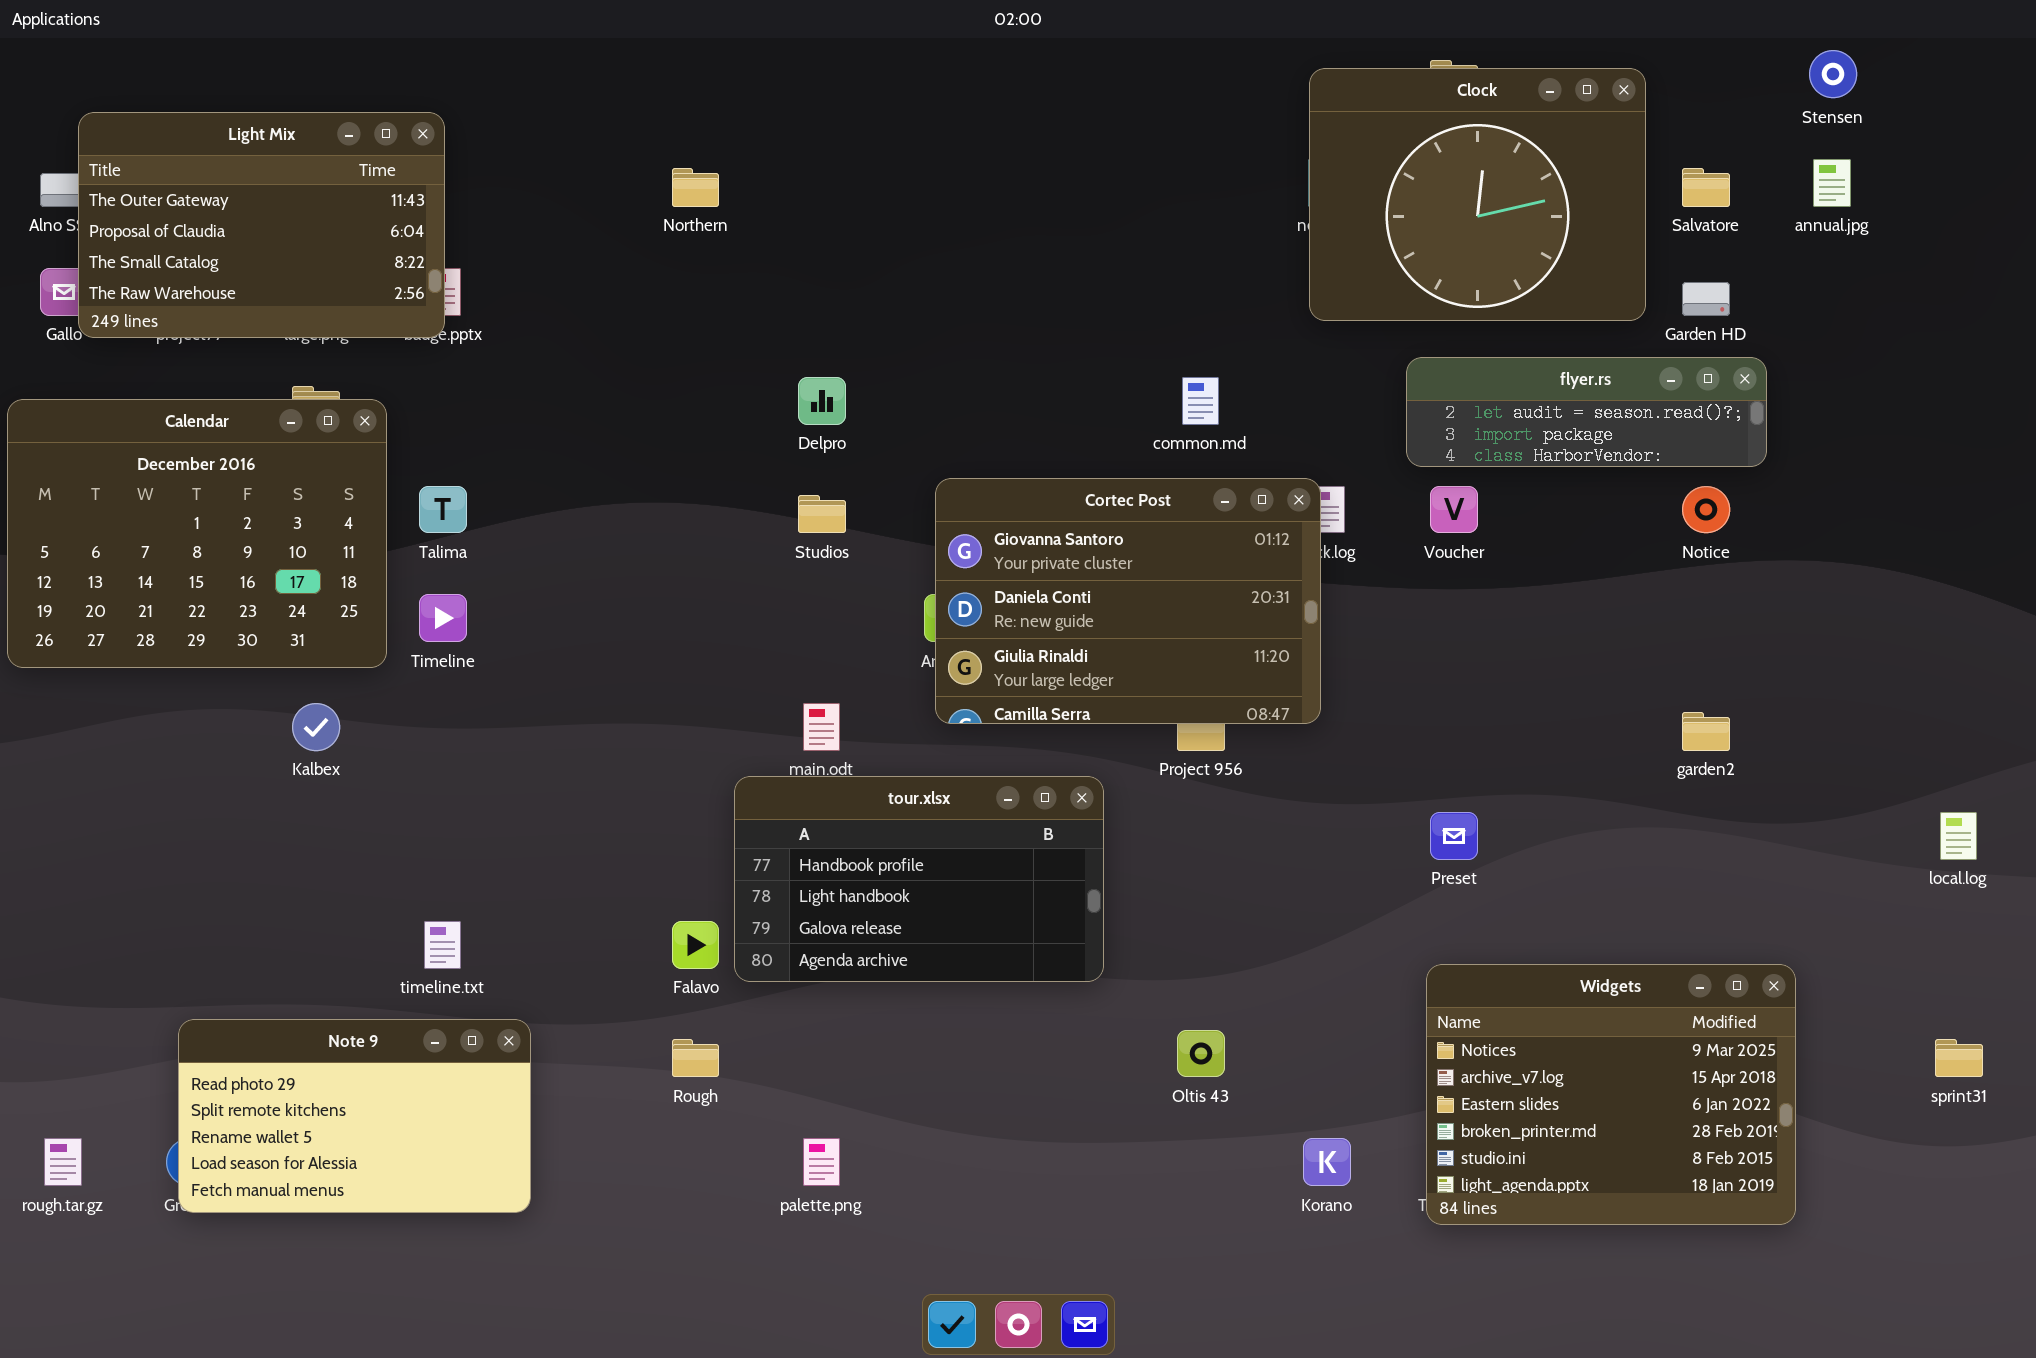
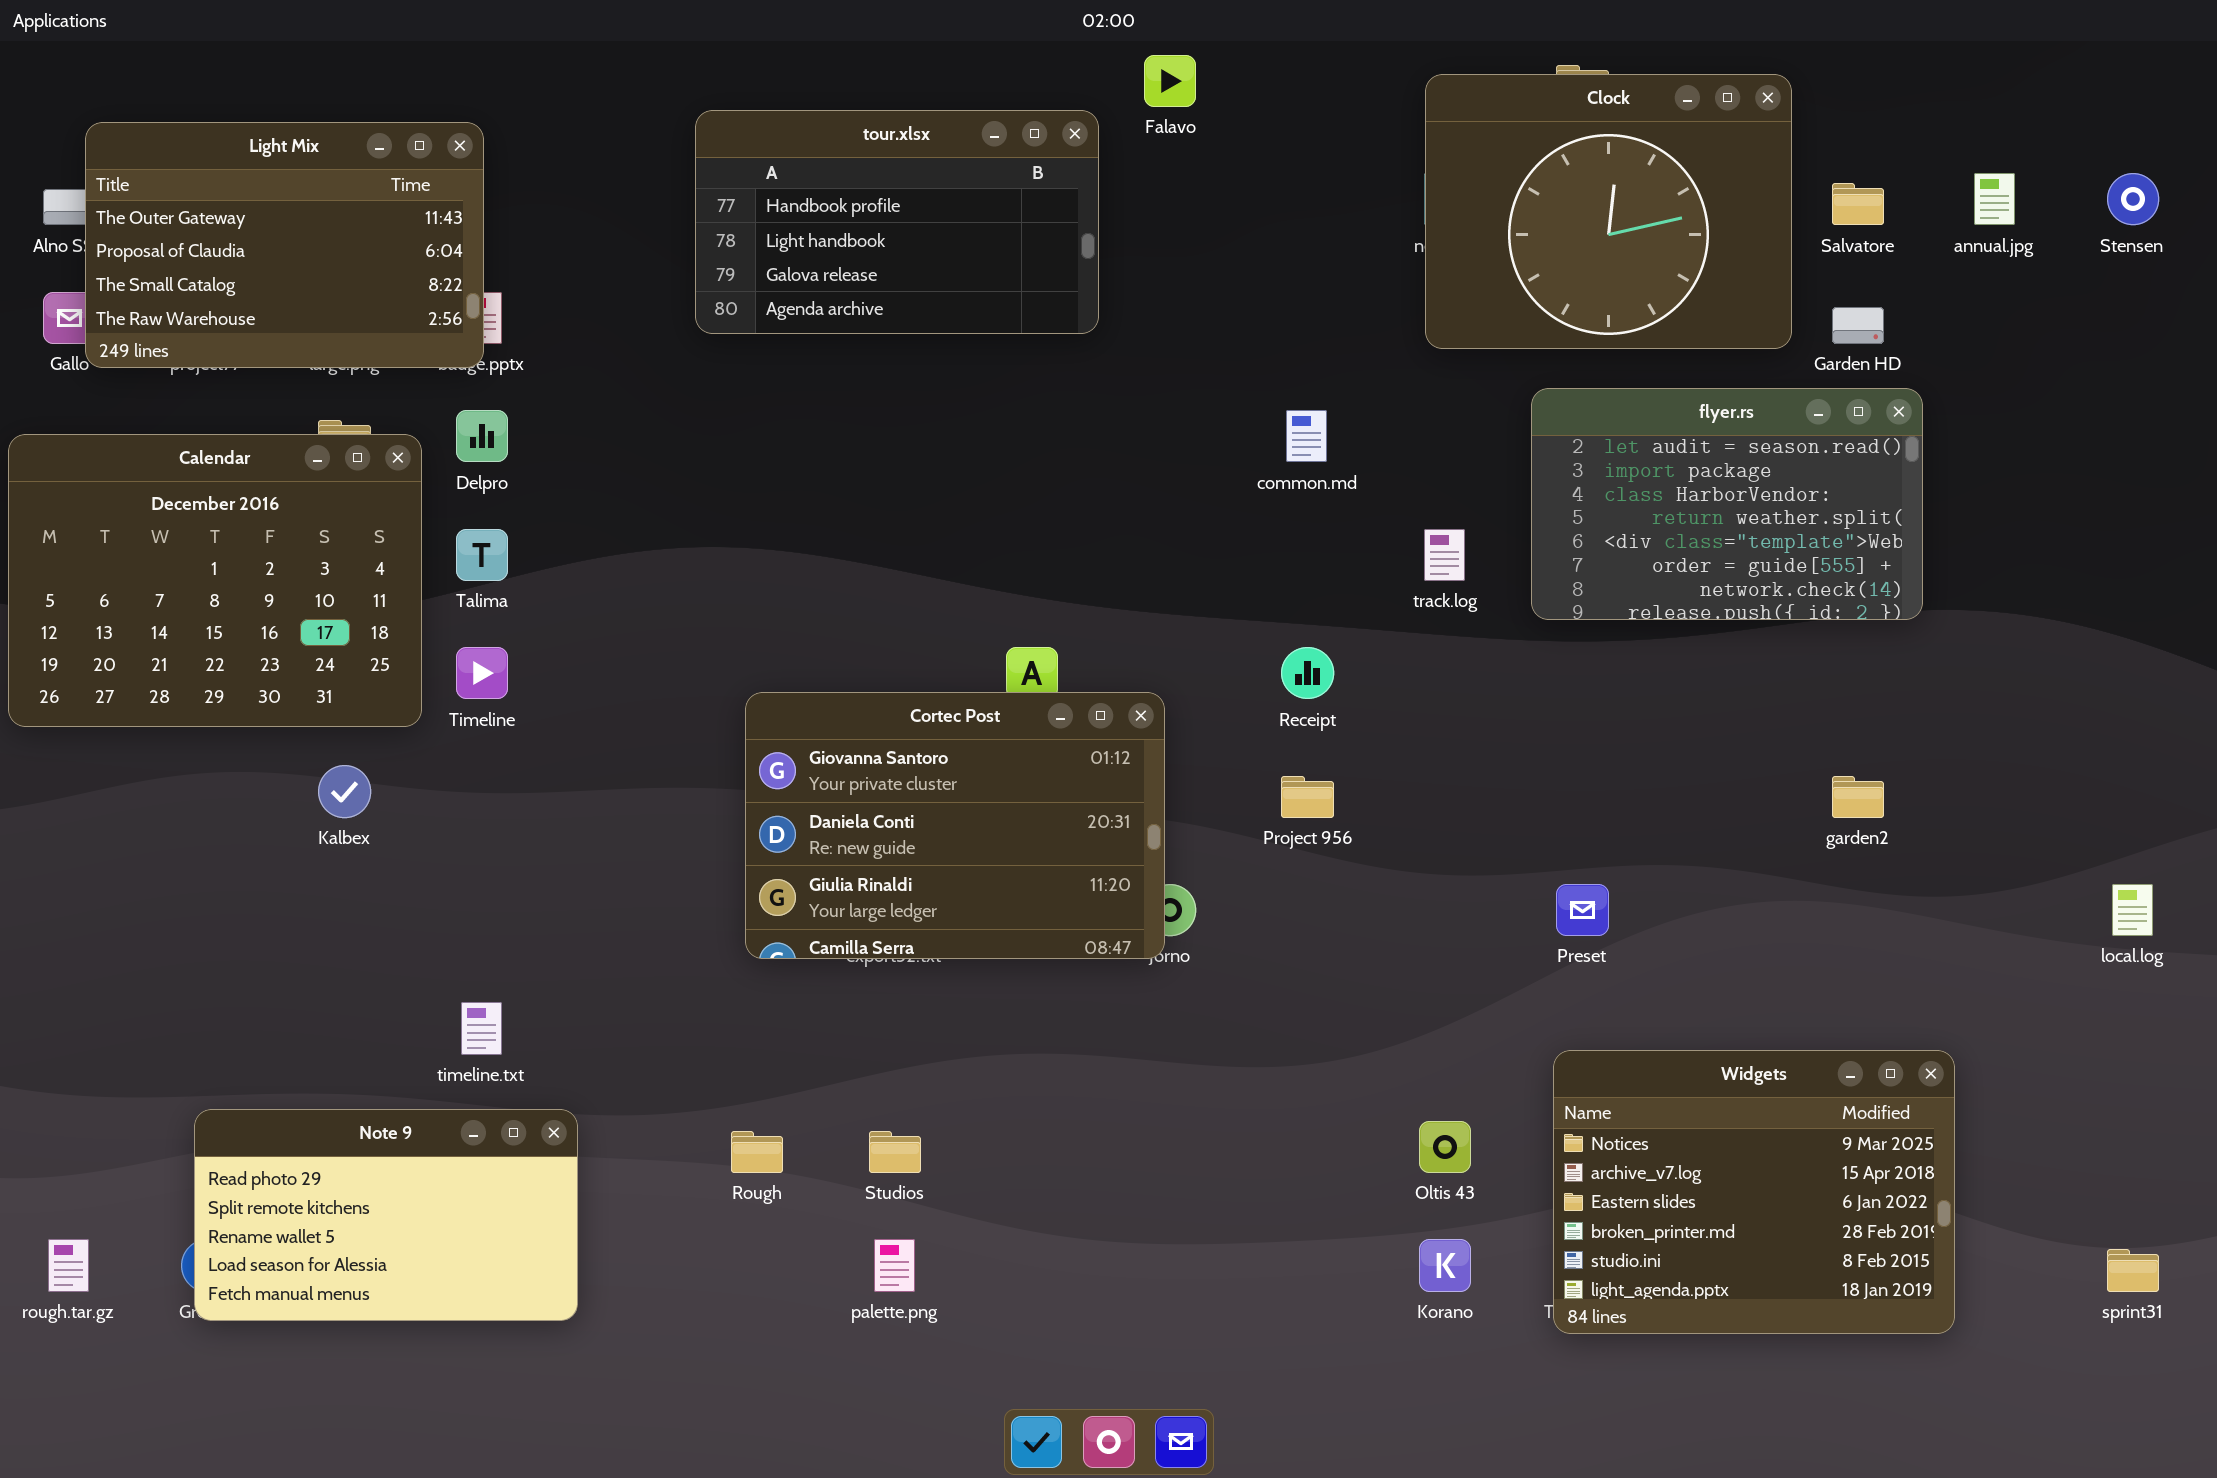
Stensen: [1809,50,1857,98] -> [2107,173,2159,225], moved
flyer.rs: [1406,357,1767,467] -> [1531,388,1923,620], resized
Delpro: [798,377,846,425] -> [456,410,508,462], moved
Cortec Post: [935,478,1321,724] -> [745,692,1165,959], moved
Studios: [798,495,846,533] -> [869,1131,921,1173], moved
tour.xlsx: [734,776,1104,982] -> [695,110,1099,334], moved
Falavo: [672,921,719,969] -> [1144,55,1196,107], moved
Oltis 43: [1177,1030,1225,1077] -> [1419,1121,1471,1173], moved
sprint31: [1935,1039,1983,1077] -> [2107,1249,2159,1292], moved

